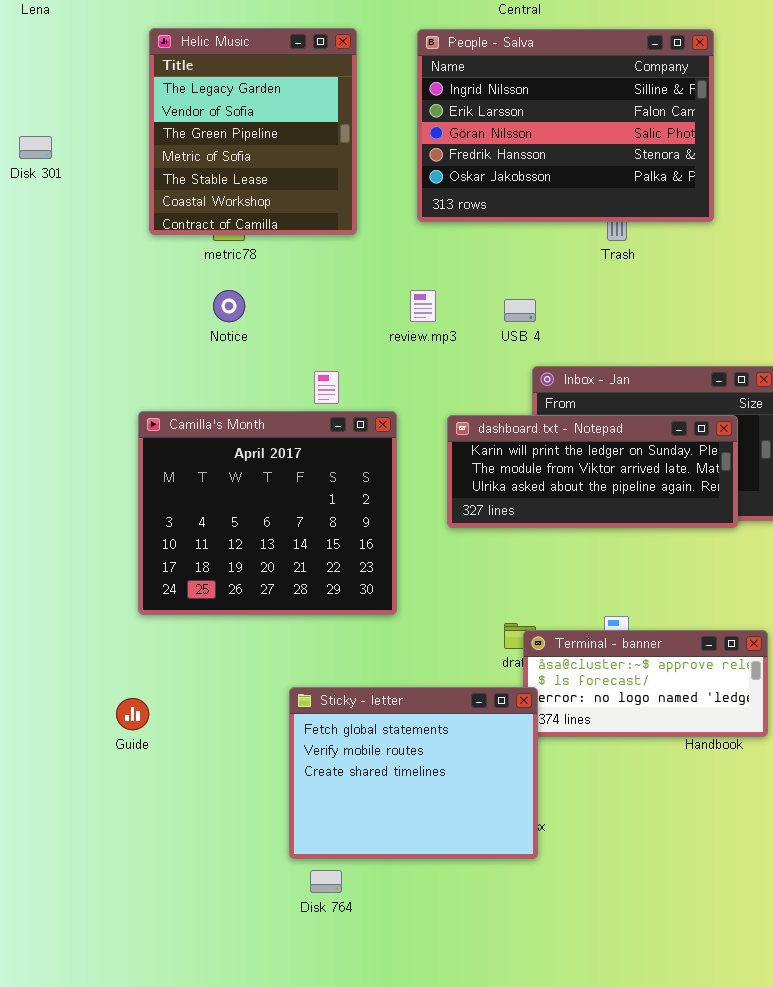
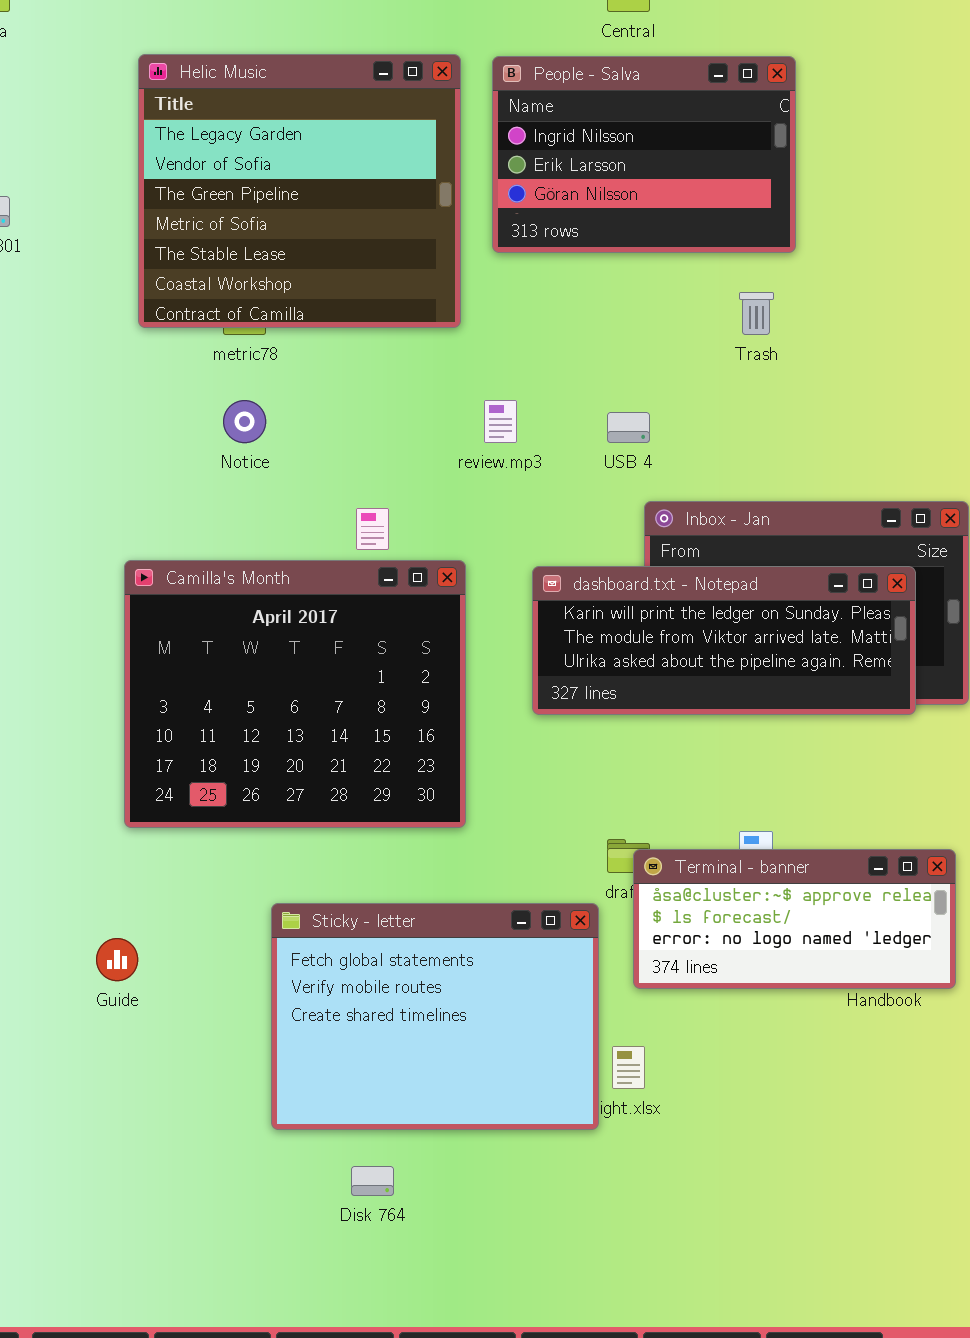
Helic Music: [149,28,357,235] -> [138,54,461,328], resized
People - Salva: [417,29,714,222] -> [492,56,796,253], resized
Sticky - letter: [289,687,538,859] -> [271,903,599,1130], moved

